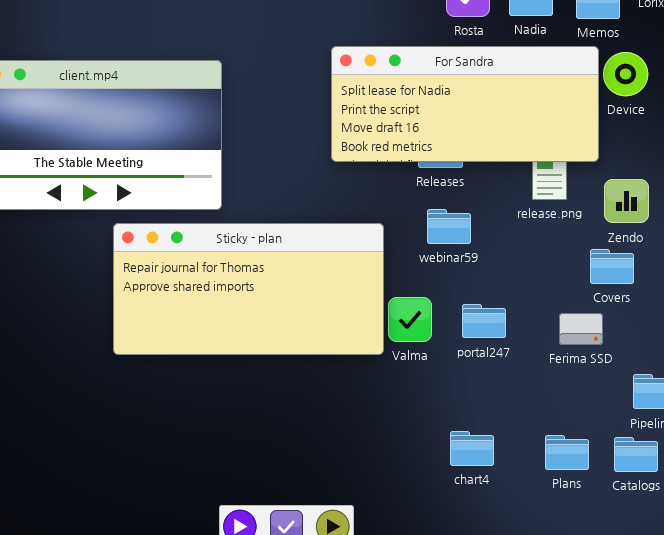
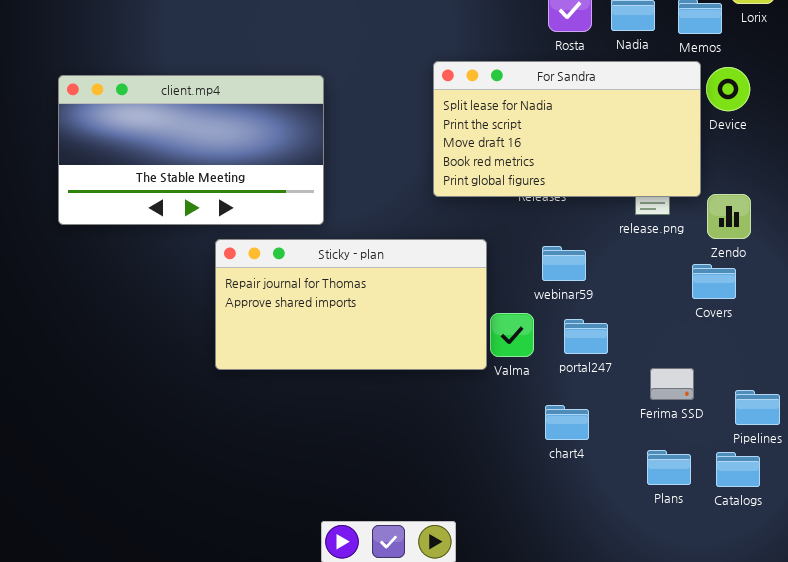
For Sandra: [331,46,599,162] -> [433,61,701,197], resized
webinar59: [427,209,471,244] -> [542,246,586,281], moved
Ferima SSD: [559,313,603,345] -> [650,368,694,400], moved
chart4: [450,431,494,466] -> [545,405,589,440], moved

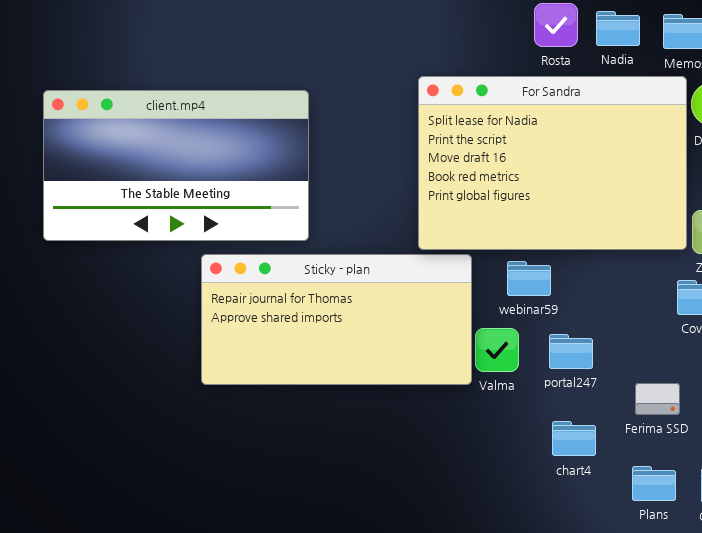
For Sandra: [433,61,701,197] -> [418,76,687,250], resized
webinar59: [542,246,586,281] -> [507,261,551,296], moved
chart4: [545,405,589,440] -> [552,421,596,456], moved

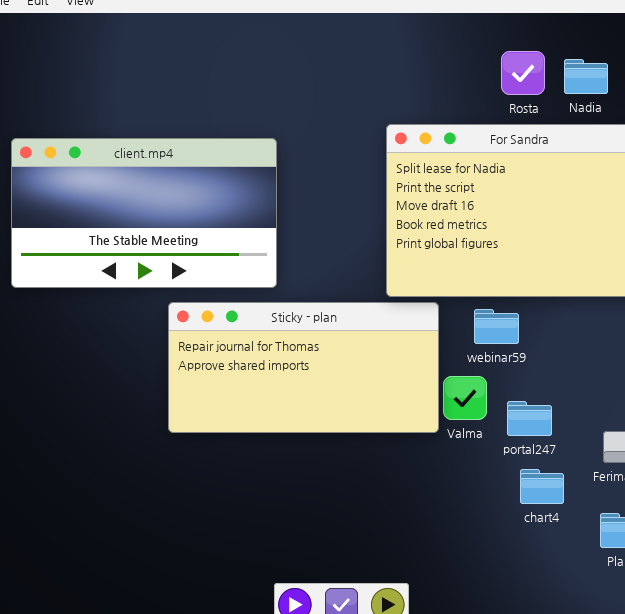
portal247: [549,334,593,369] -> [507,401,552,436], moved

